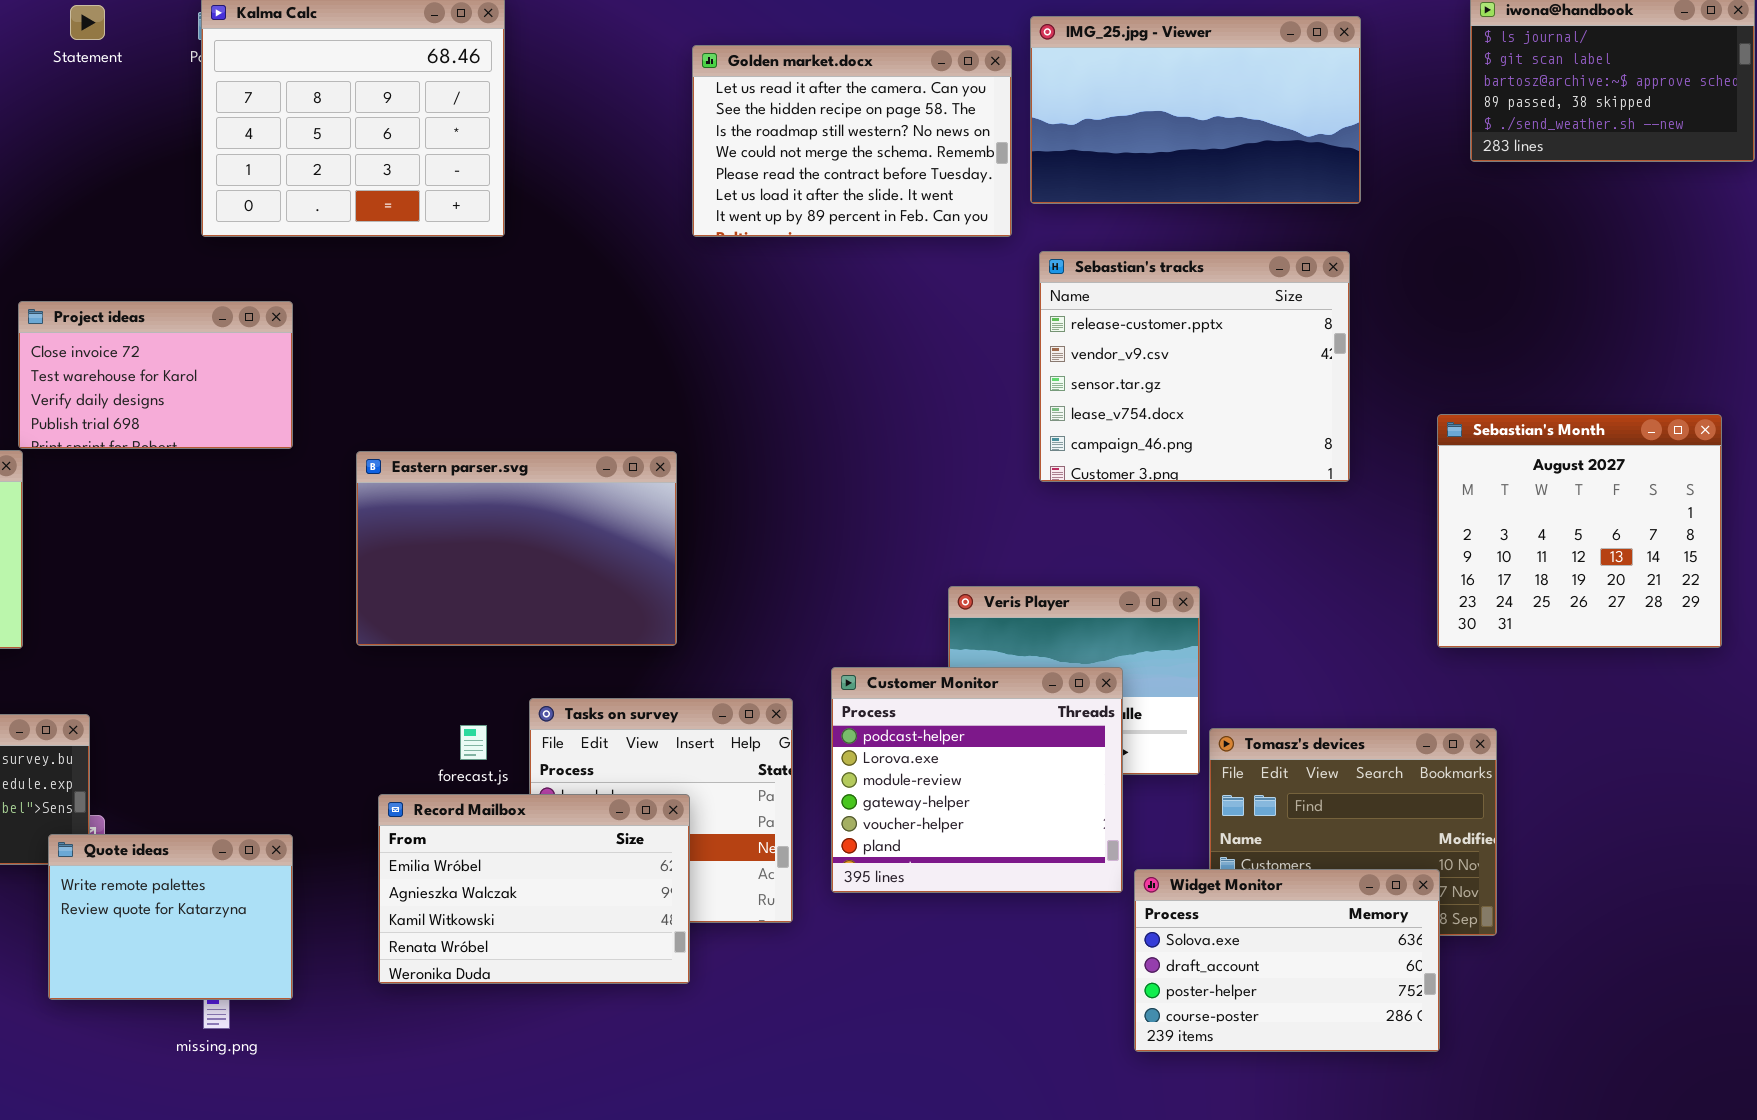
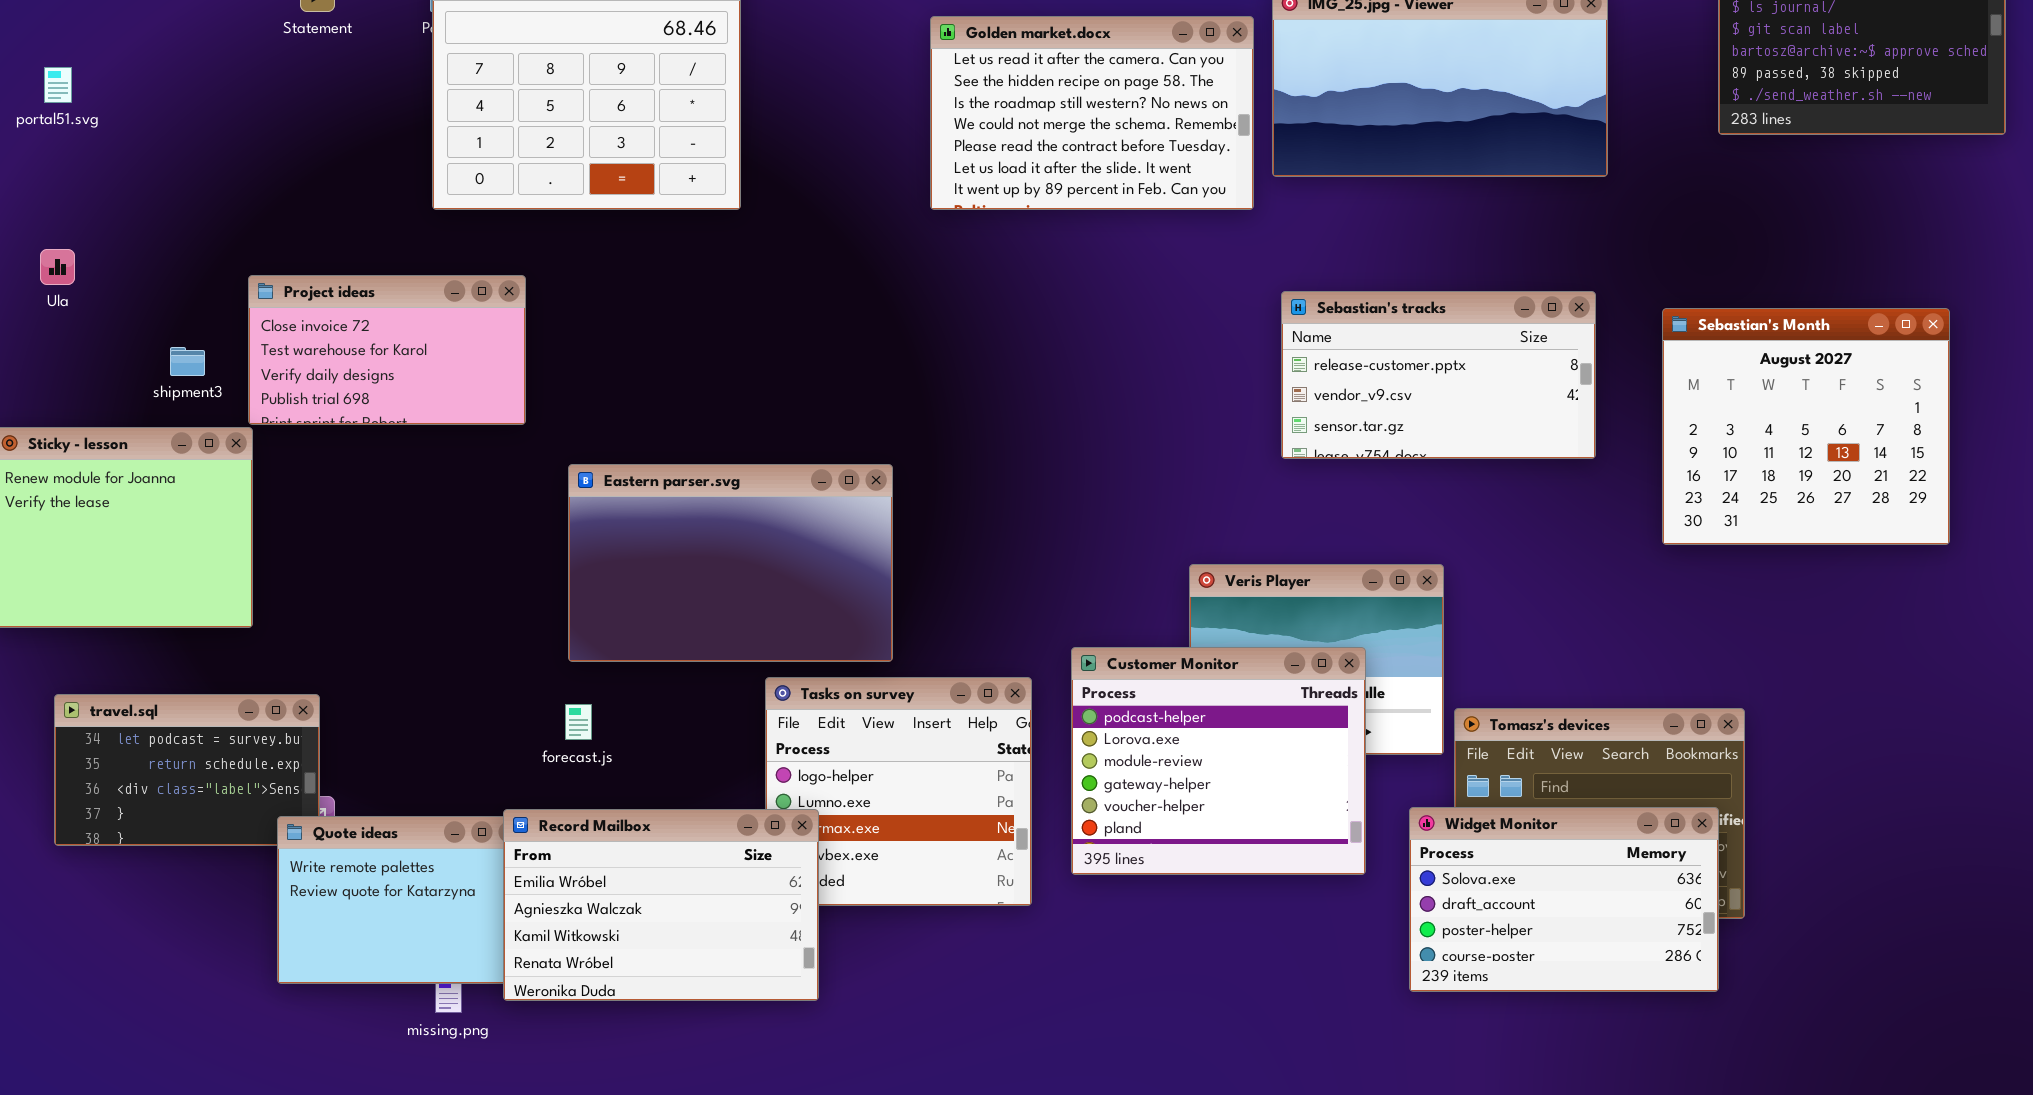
Sebastian's tracks: [1039,251,1350,482] -> [1281,291,1596,459], resized
Sebastian's Month: [1437,414,1722,648] -> [1662,308,1950,545], moved
Eastern parser.svg: [356,451,677,646] -> [568,464,893,662], moved
forecast.js: [460,725,487,760] -> [565,704,592,740], moved
Record Mailbox: [378,794,690,984] -> [503,809,819,1001], moved
Widget Monitor: [1134,869,1440,1052] -> [1409,807,1719,992], moved

